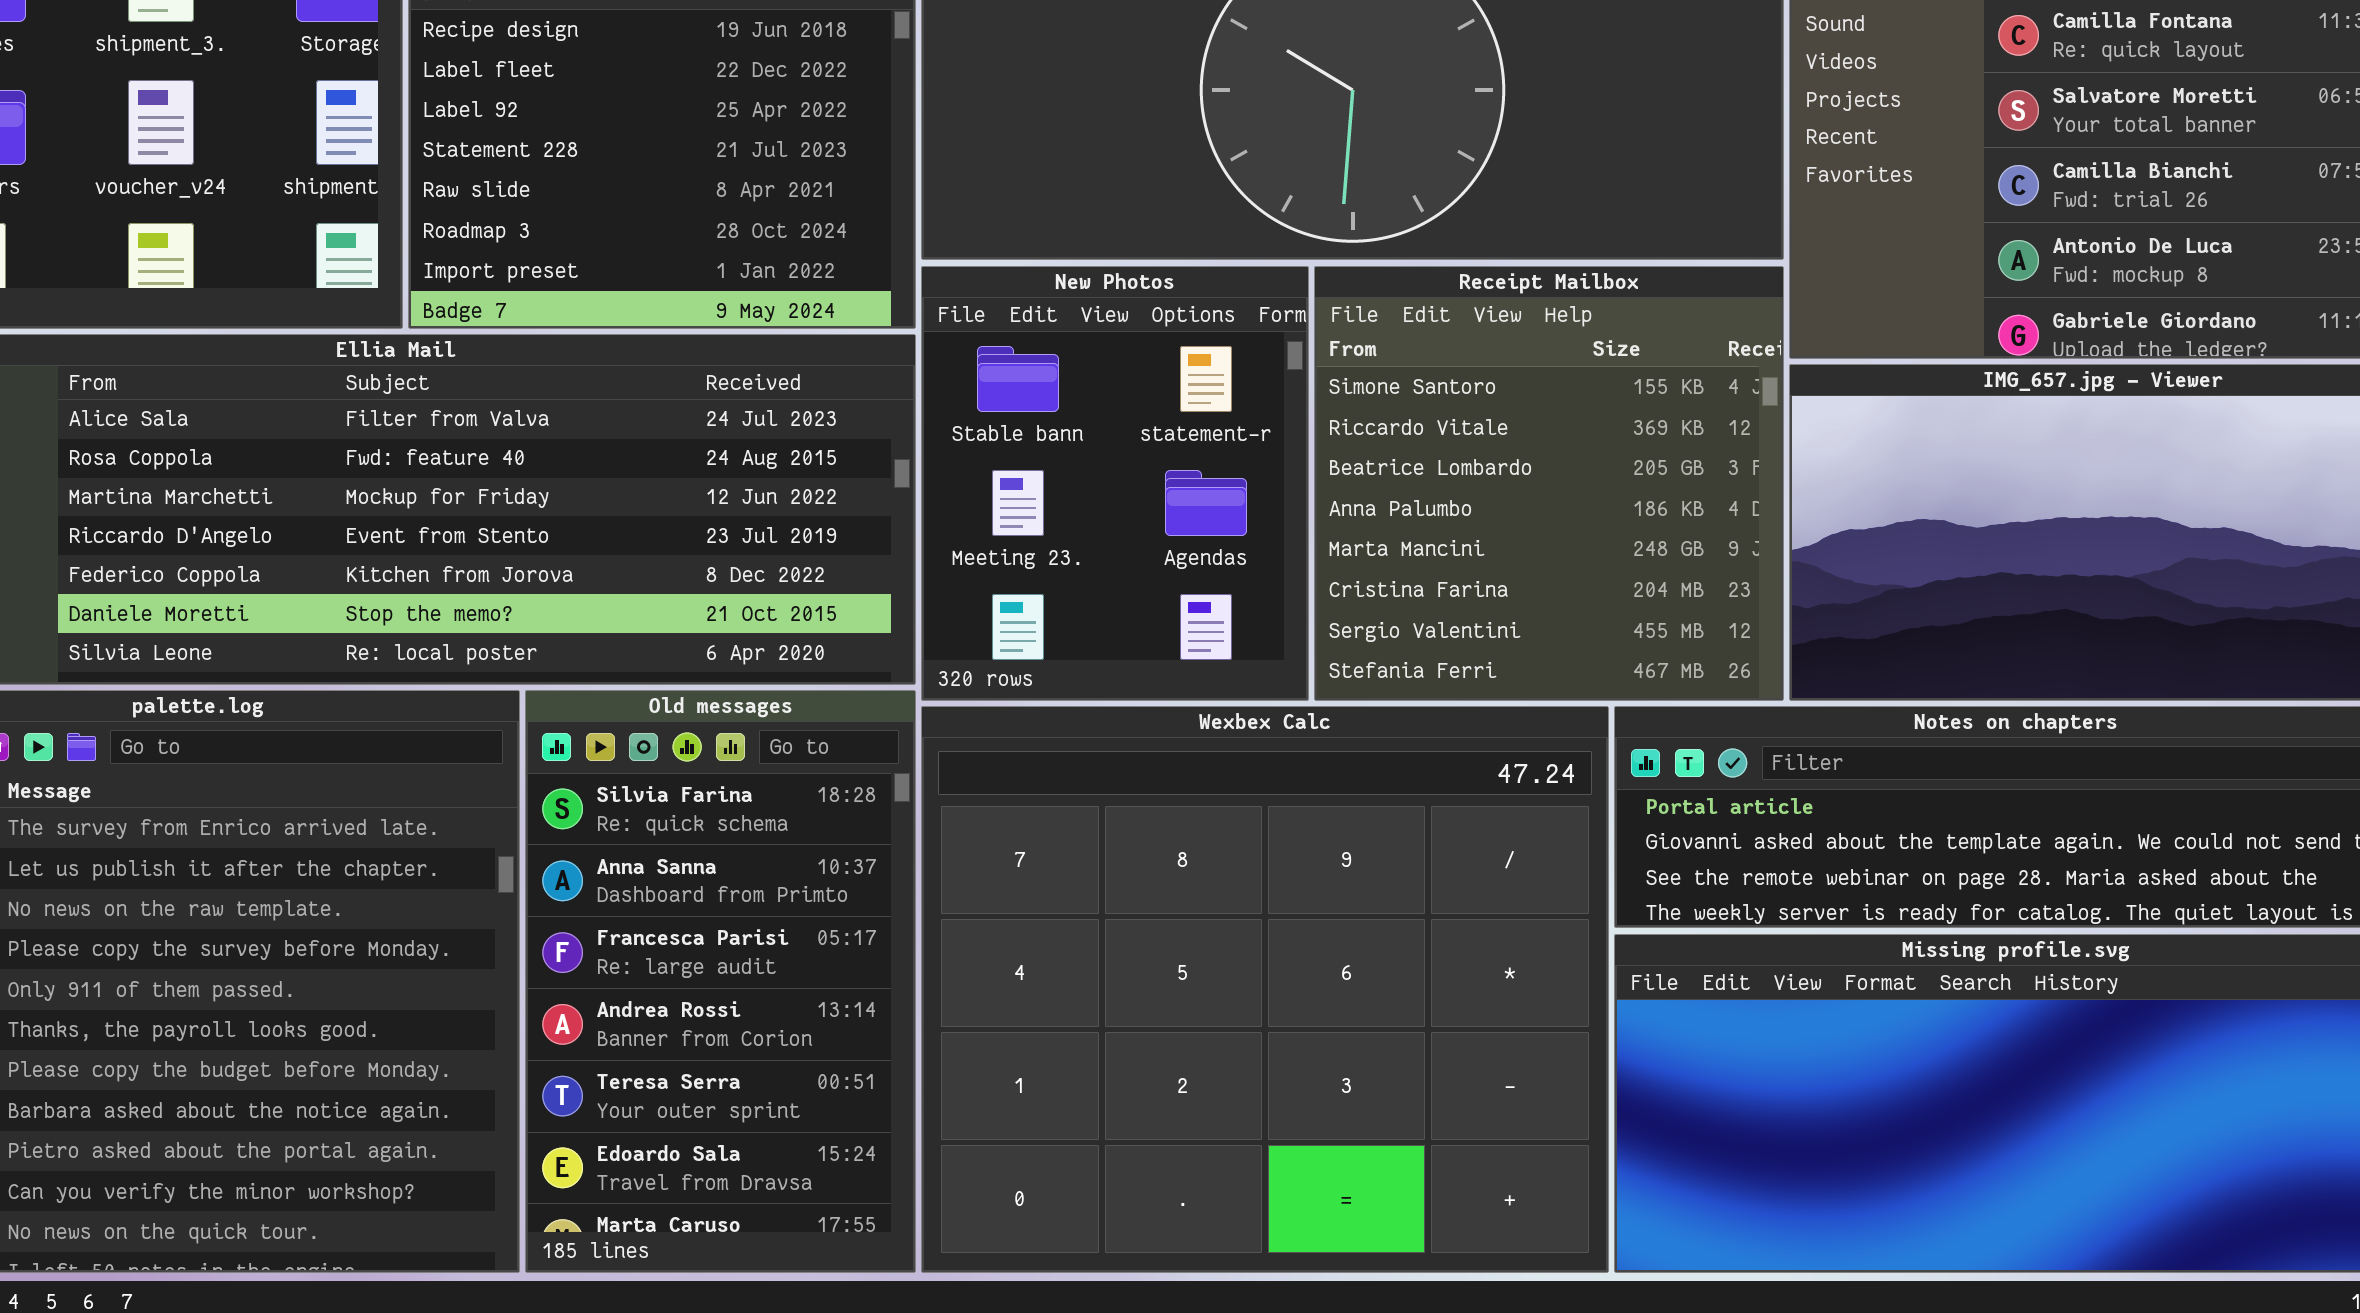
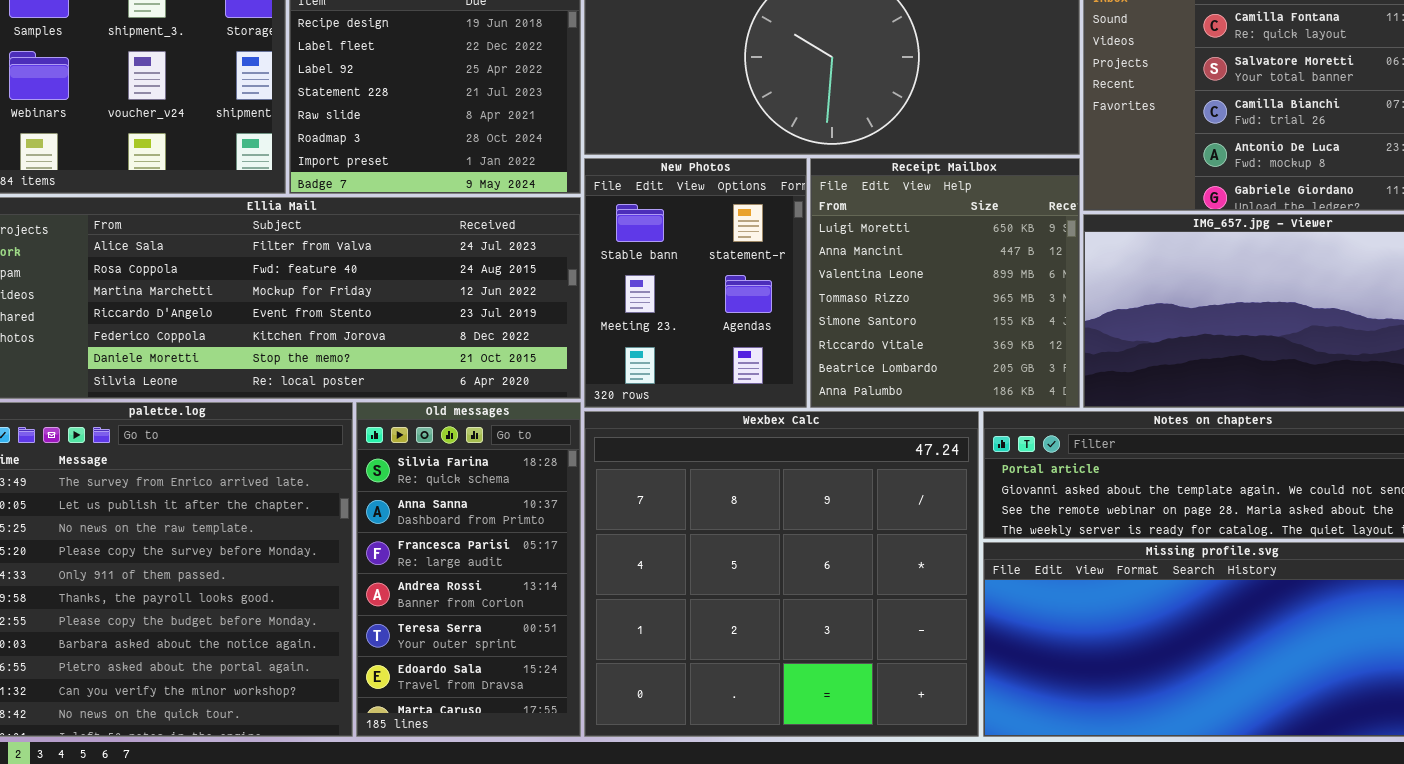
Receipt Mailbox: [1314,266,1784,701] -> [810,158,1080,408], scrolled up 4 rows

